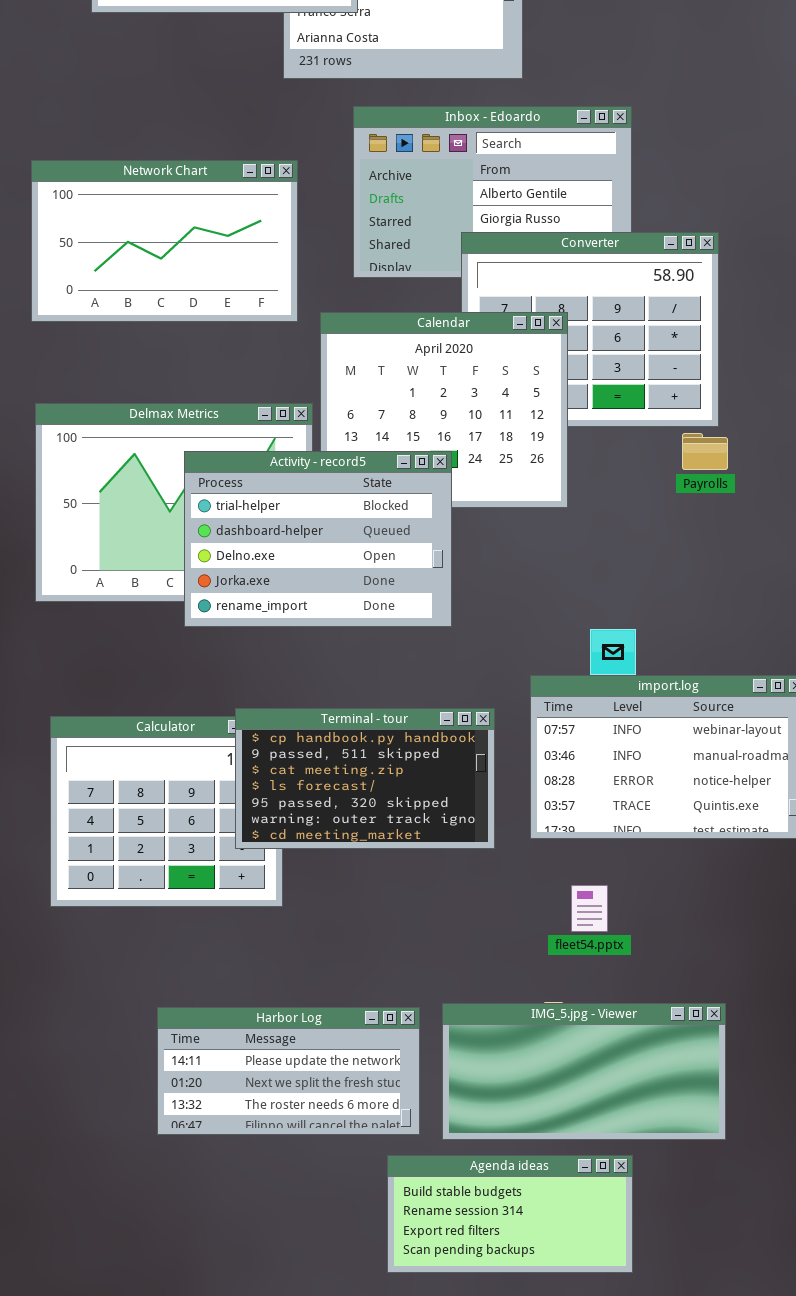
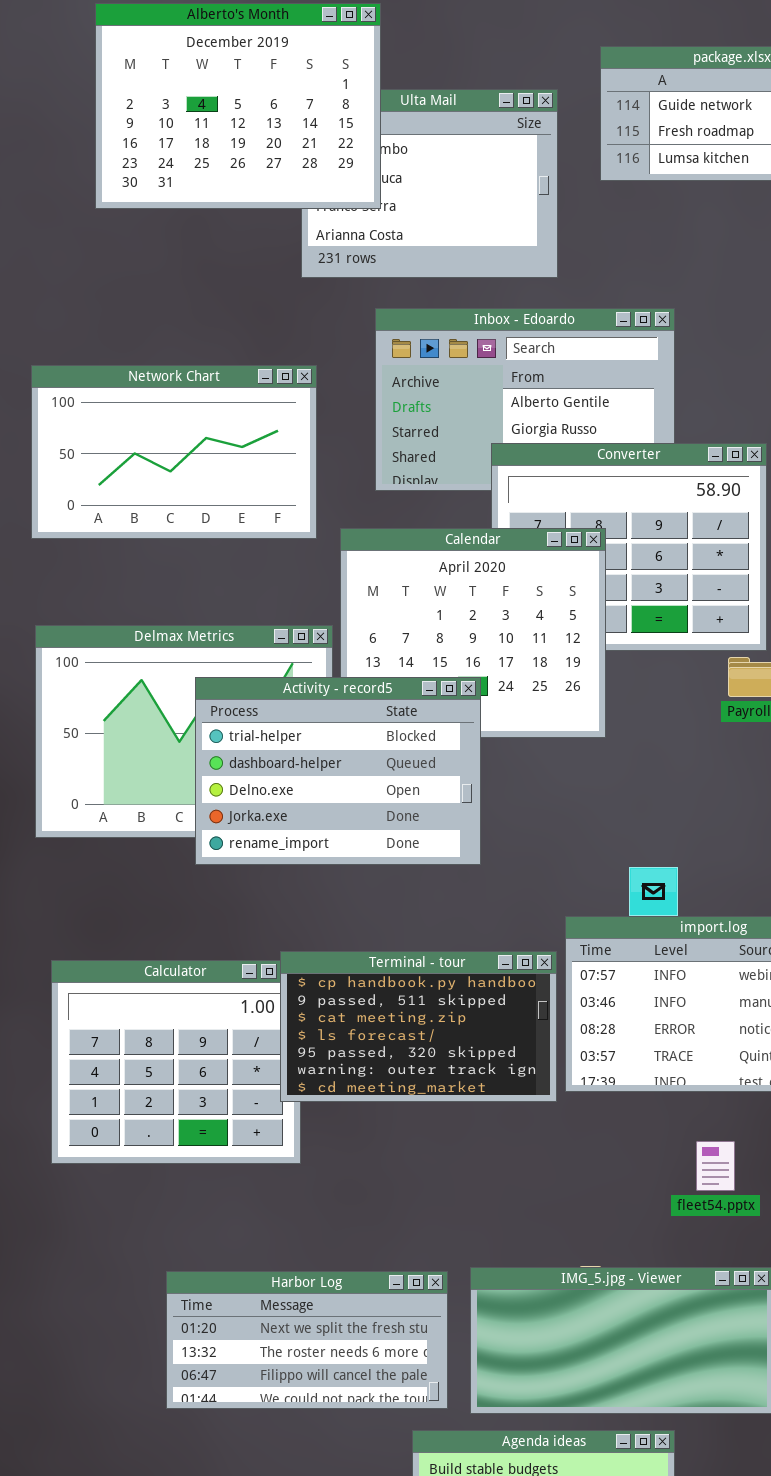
Terminal - tour: [235,708,495,849] -> [280,951,557,1102], moved
fleet54.pptx: [571,885,608,932] -> [696,1141,735,1191], moved
Harbor Log: [157,1007,420,1135] -> [166,1271,448,1409], scrolled down 1 row

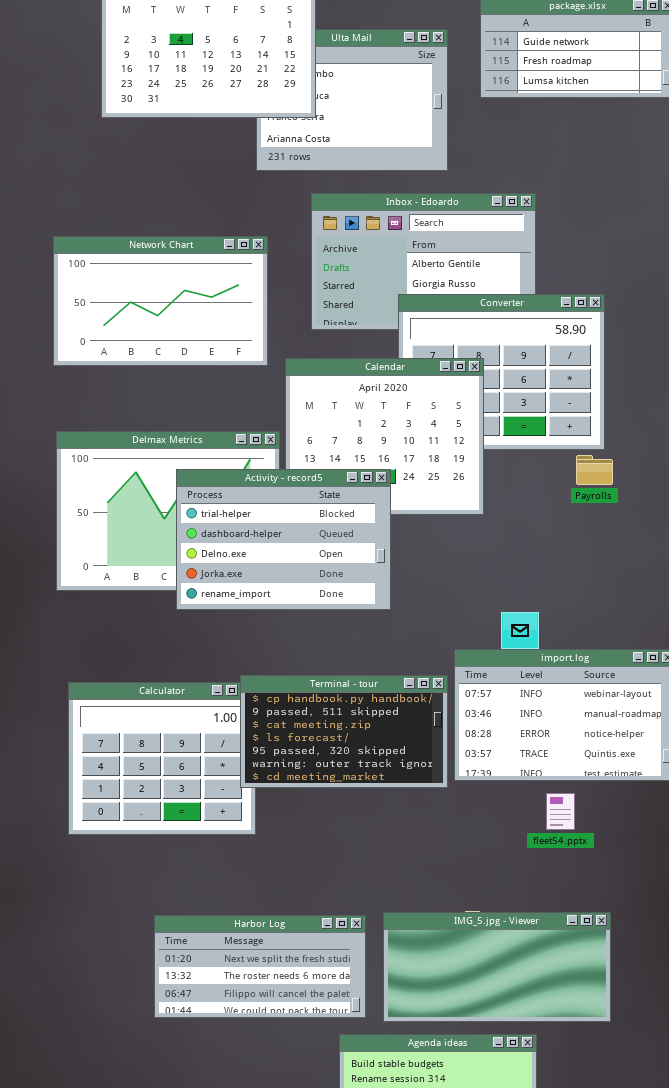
fleet54.pptx: [696,1141,735,1191] -> [546,793,575,830], moved

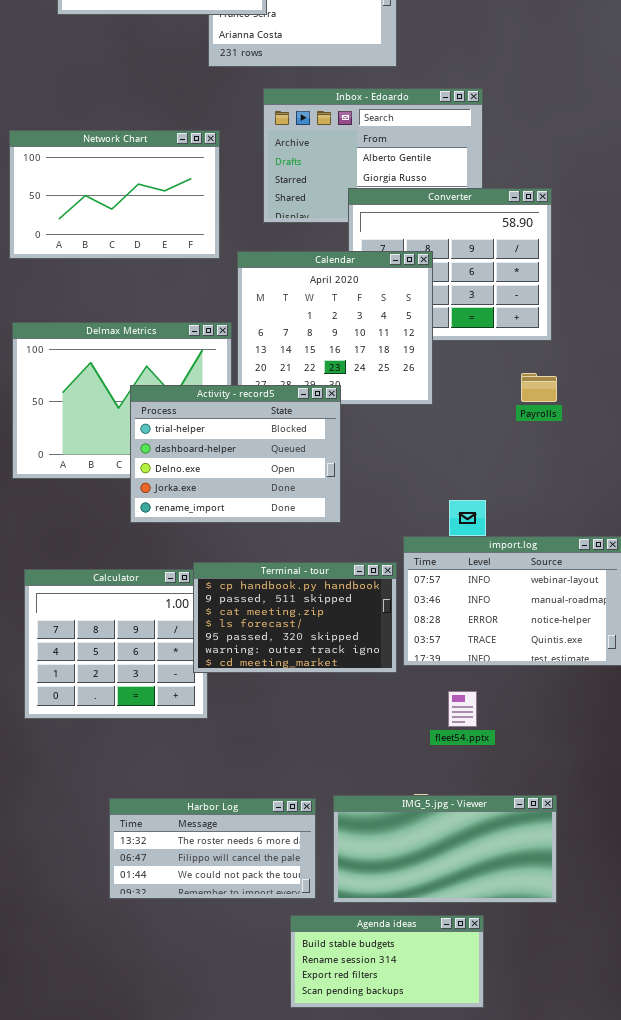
Payrolls: [576,455,613,485] -> [521,373,557,402], moved
Activity - record5: [176,469,391,610] -> [130,385,341,523], moved
fleet54.pptx: [546,793,575,830] -> [448,691,477,727], moved
Harbor Log: [154,915,366,1018] -> [109,798,316,899], scrolled down 1 row

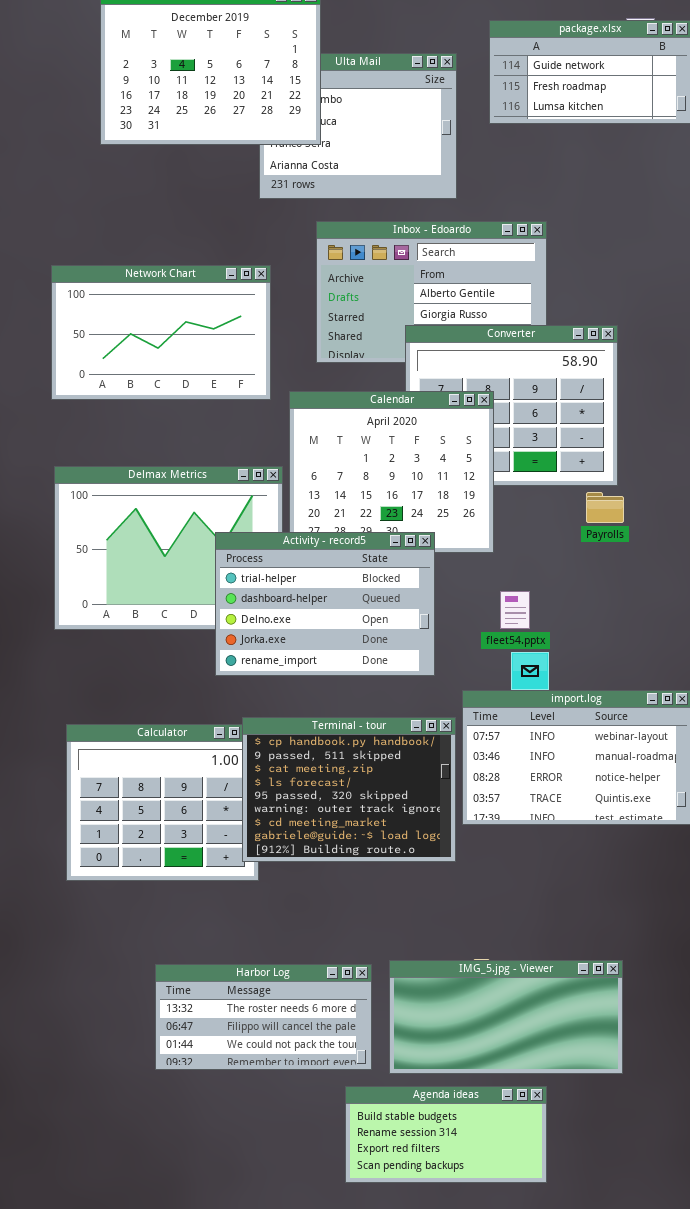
Payrolls: [521,373,557,402] -> [586,492,624,523], moved
Activity - record5: [130,385,341,523] -> [215,532,435,676], moved
Terminal - tour: [193,562,397,673] -> [242,717,456,862], resized
fleet54.pptx: [448,691,477,727] -> [500,591,530,629], moved

